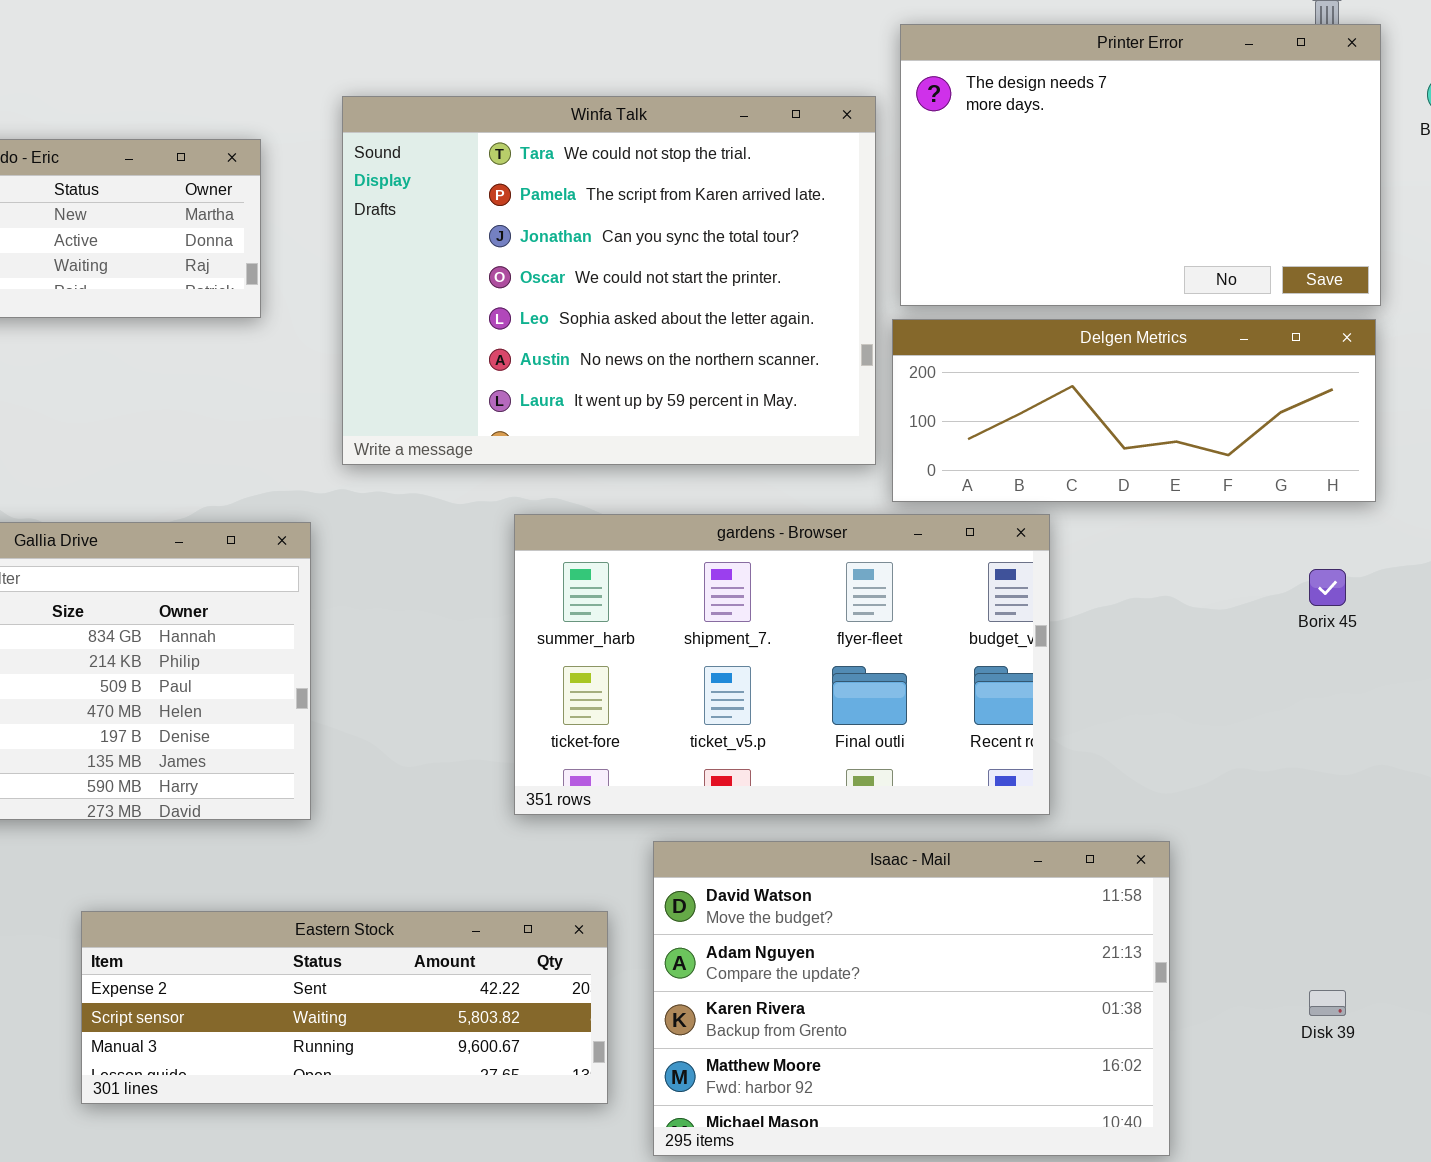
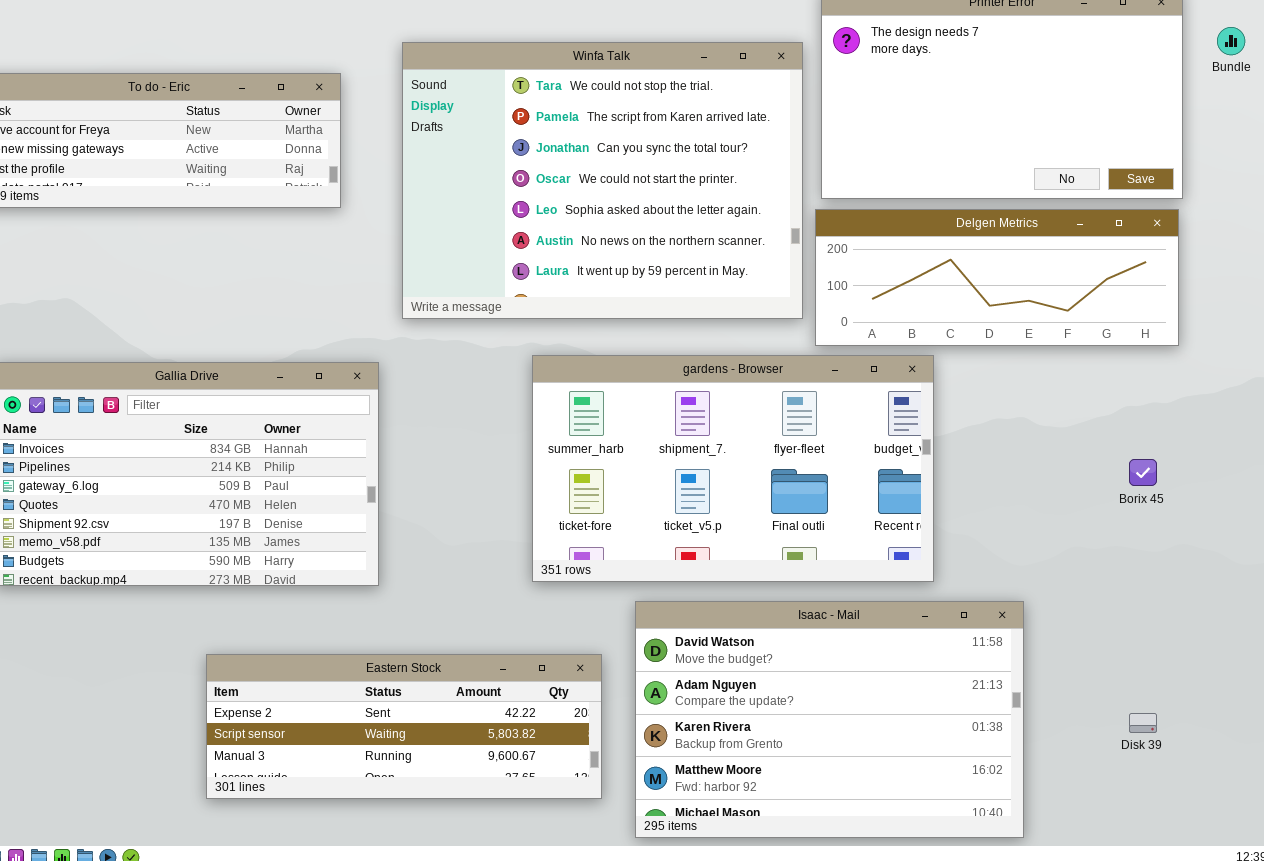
Borix 45: [1309,569,1346,606] -> [1129,459,1157,486], moved

